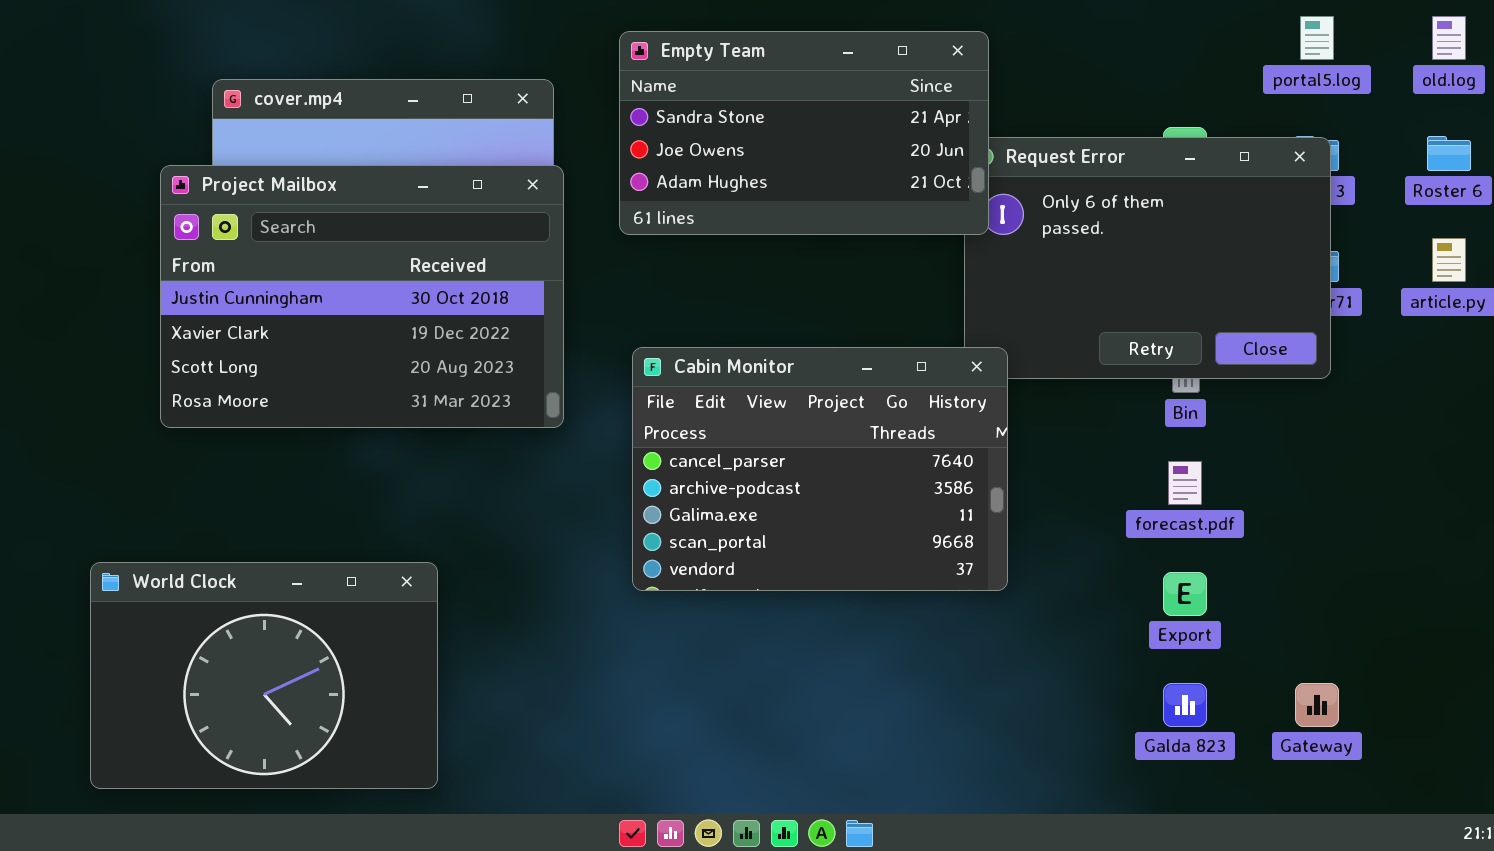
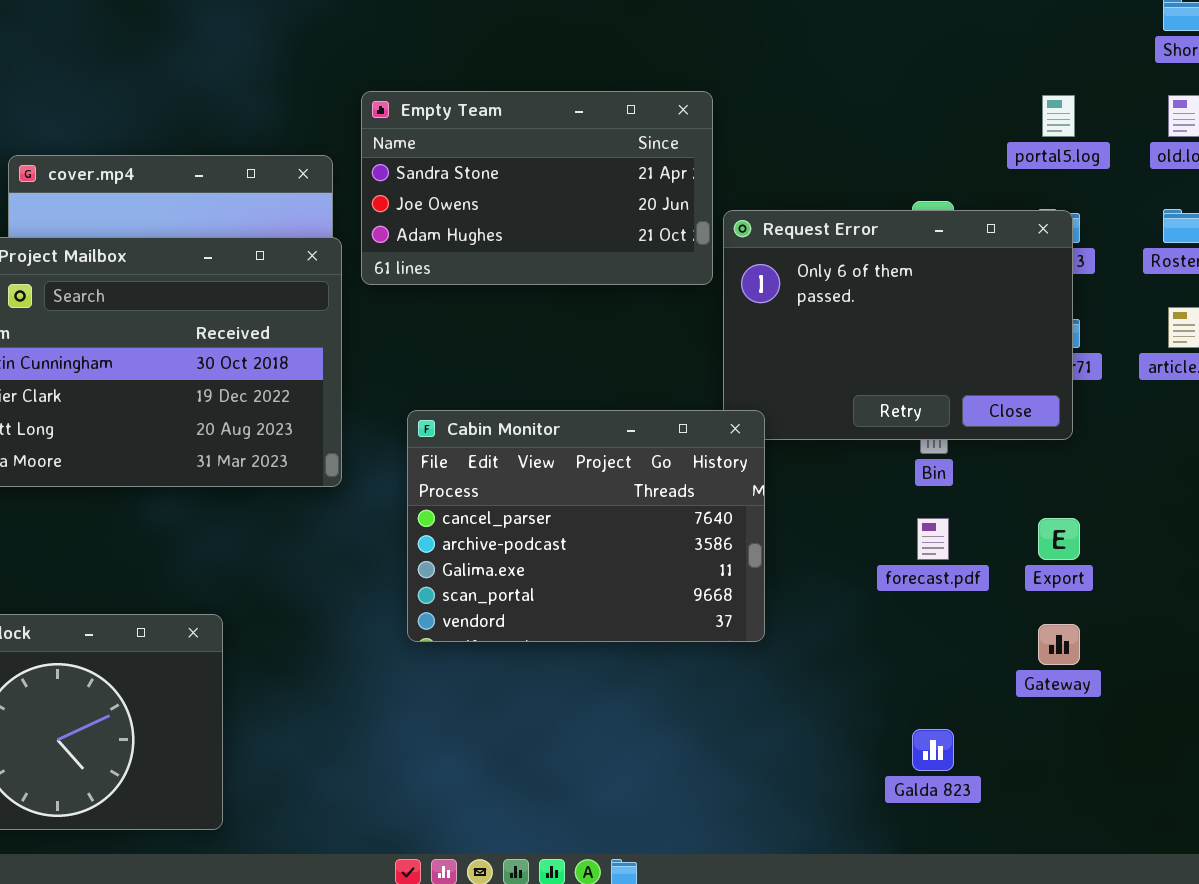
Empty Team: [619,31,989,235] -> [361,91,713,285], moved
Export: [1163,572,1207,616] -> [1038,518,1080,560], moved
Gateway: [1295,683,1339,727] -> [1038,624,1080,665], moved

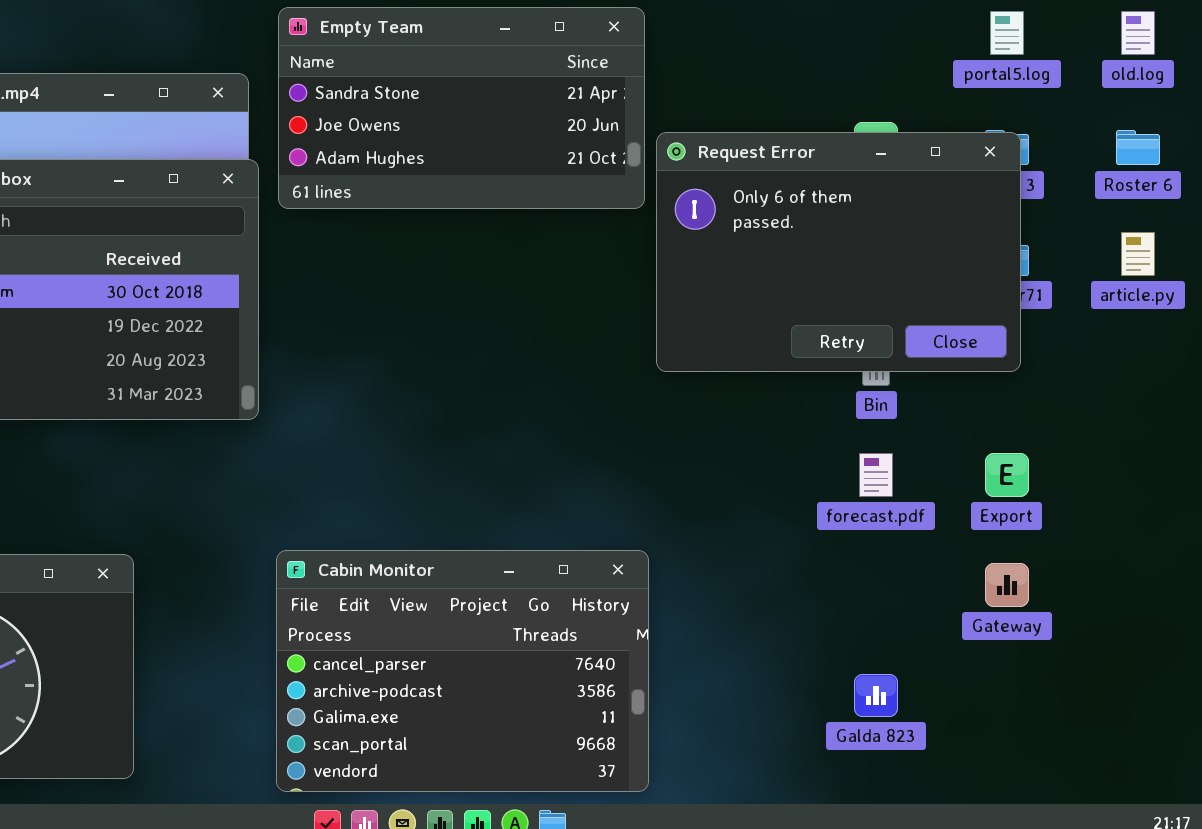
Cabin Monitor: [407,410,765,642] -> [276,550,649,792], moved

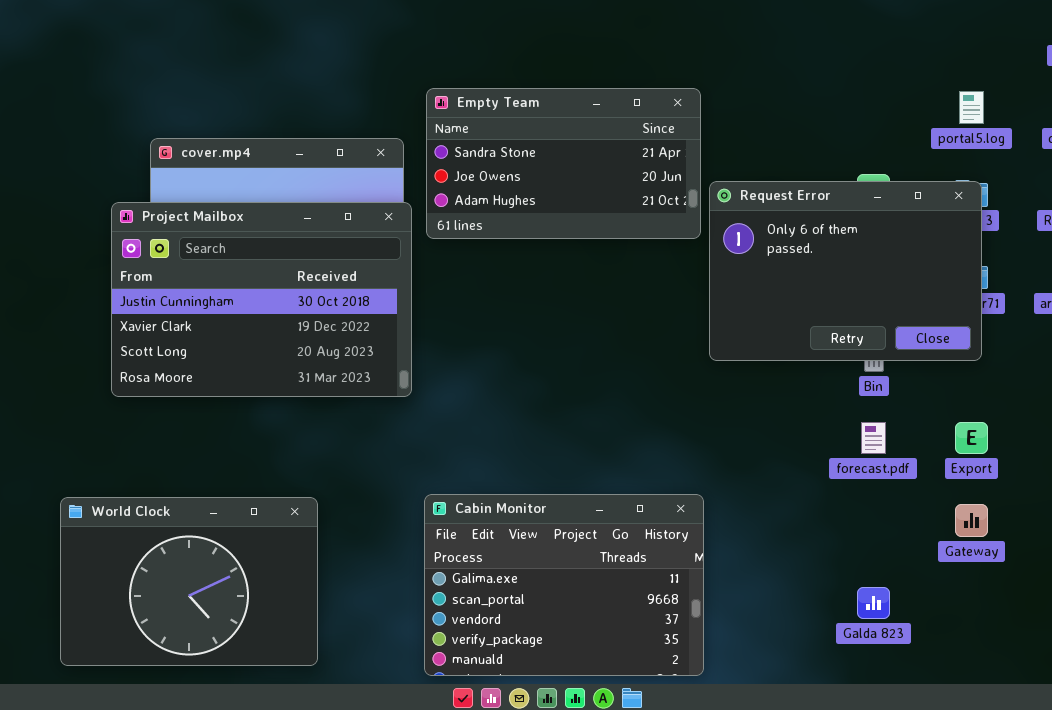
Cabin Monitor: [276,550,649,792] -> [424,494,704,676], scrolled down 2 rows

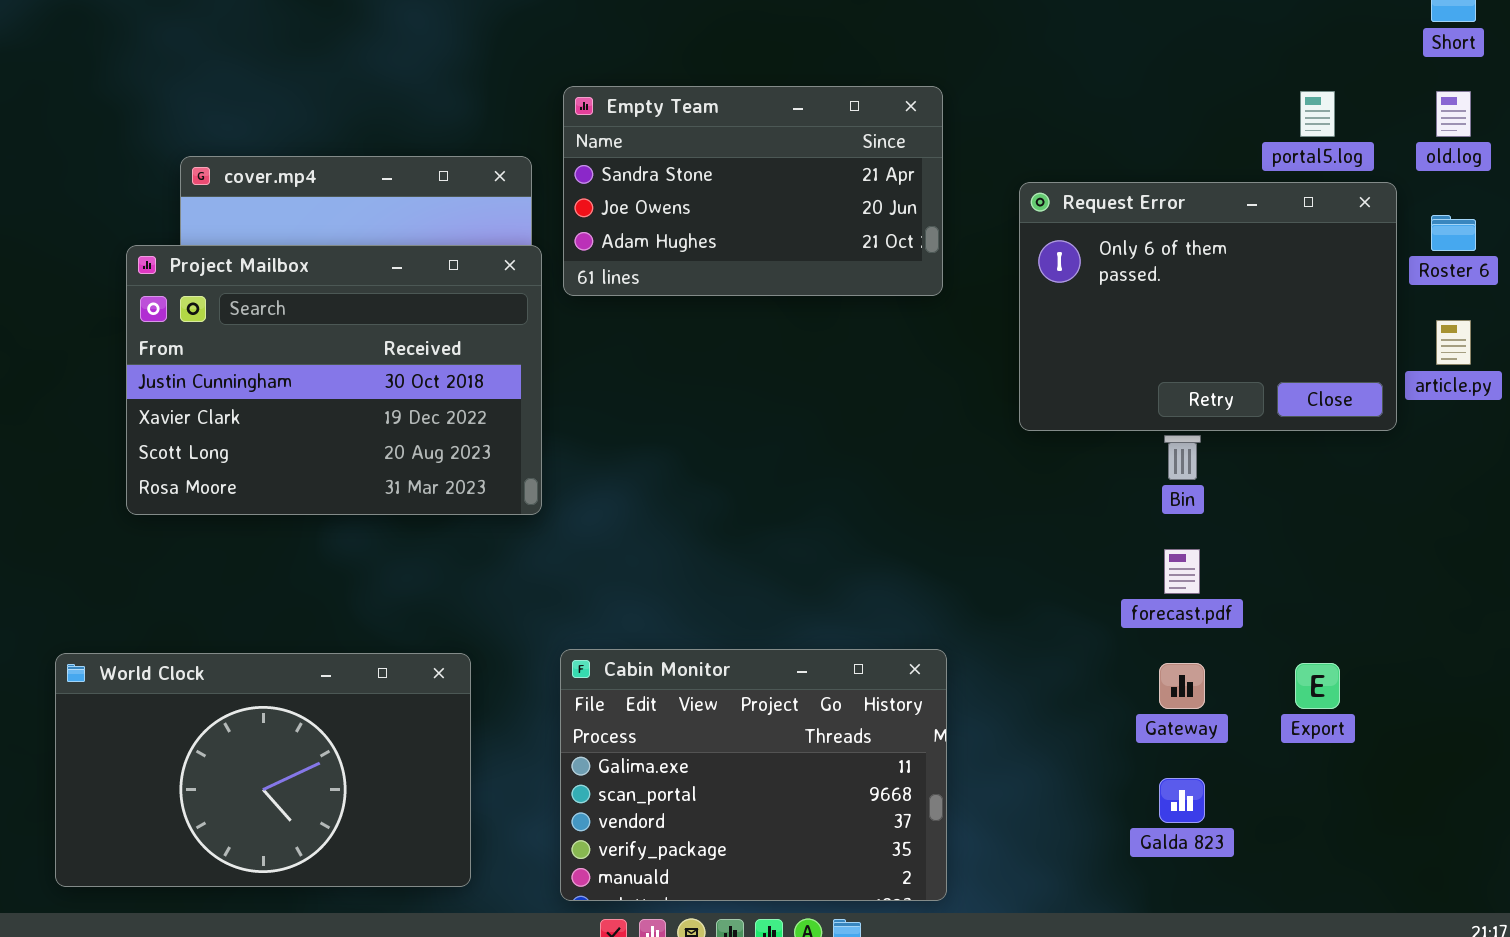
Request Error: [709,181,982,361] -> [1019,182,1397,431], moved
Export: [955,422,988,454] -> [1295,663,1340,709], moved
World Clock: [60,497,318,666] -> [55,653,471,887], resized
Gateway: [955,504,988,537] -> [1159,663,1205,709], moved

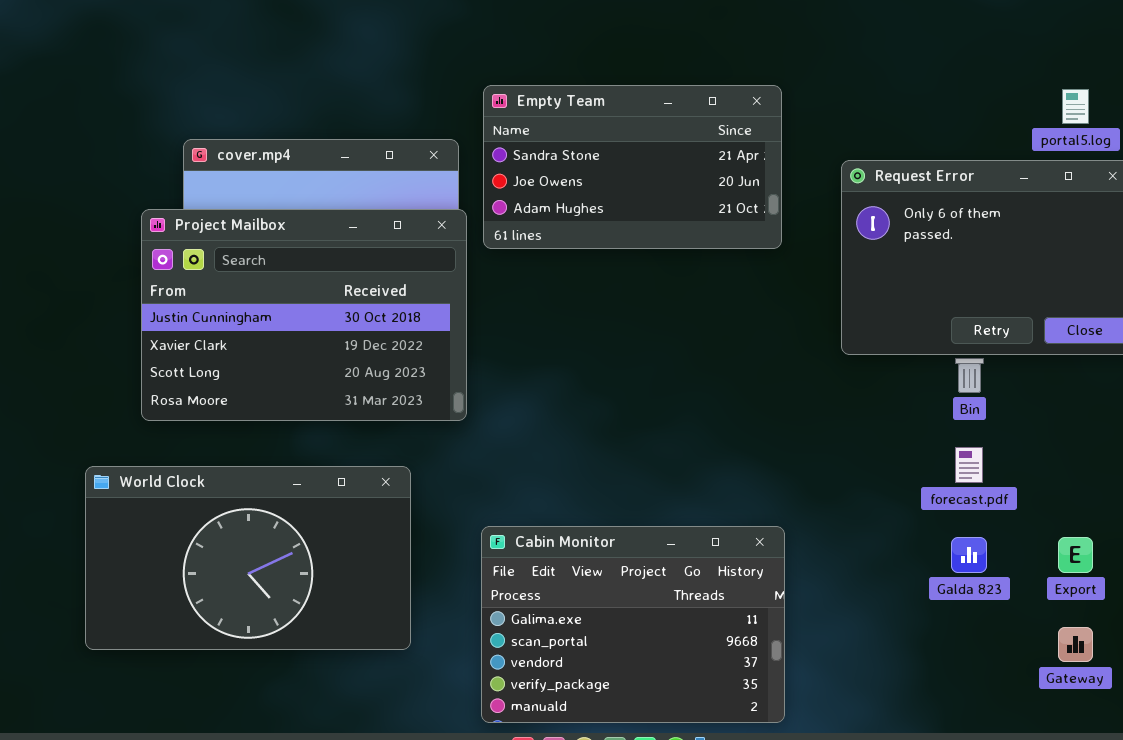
World Clock: [55,653,471,887] -> [85,466,411,650], moved
Gateway: [1159,663,1205,709] -> [1058,627,1093,662], moved
Galda 823: [1159,778,1205,823] -> [951,537,987,573], moved

